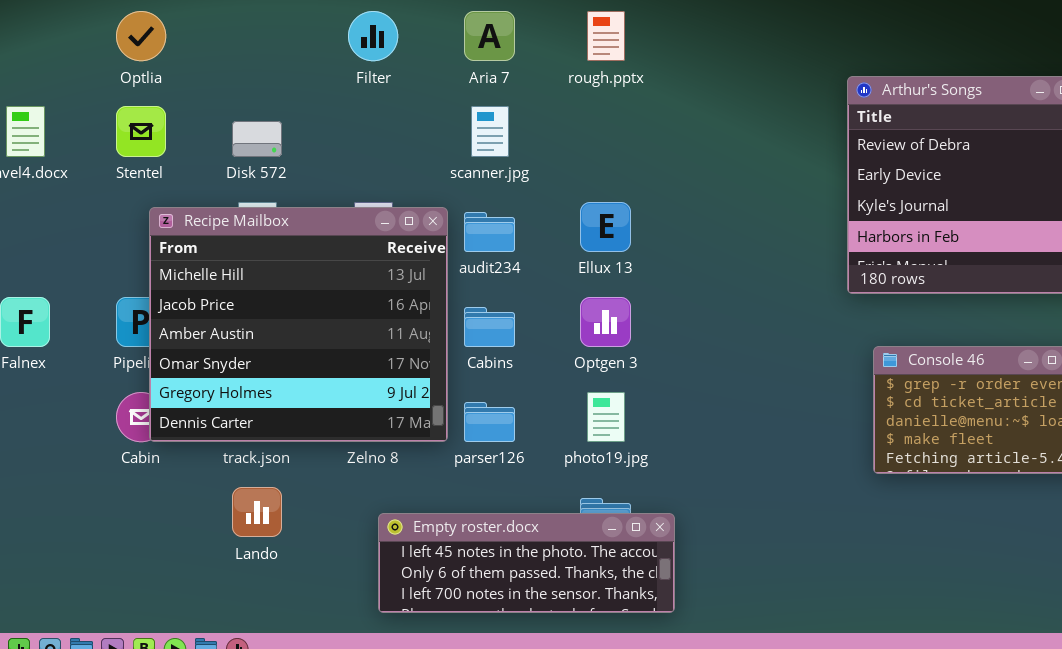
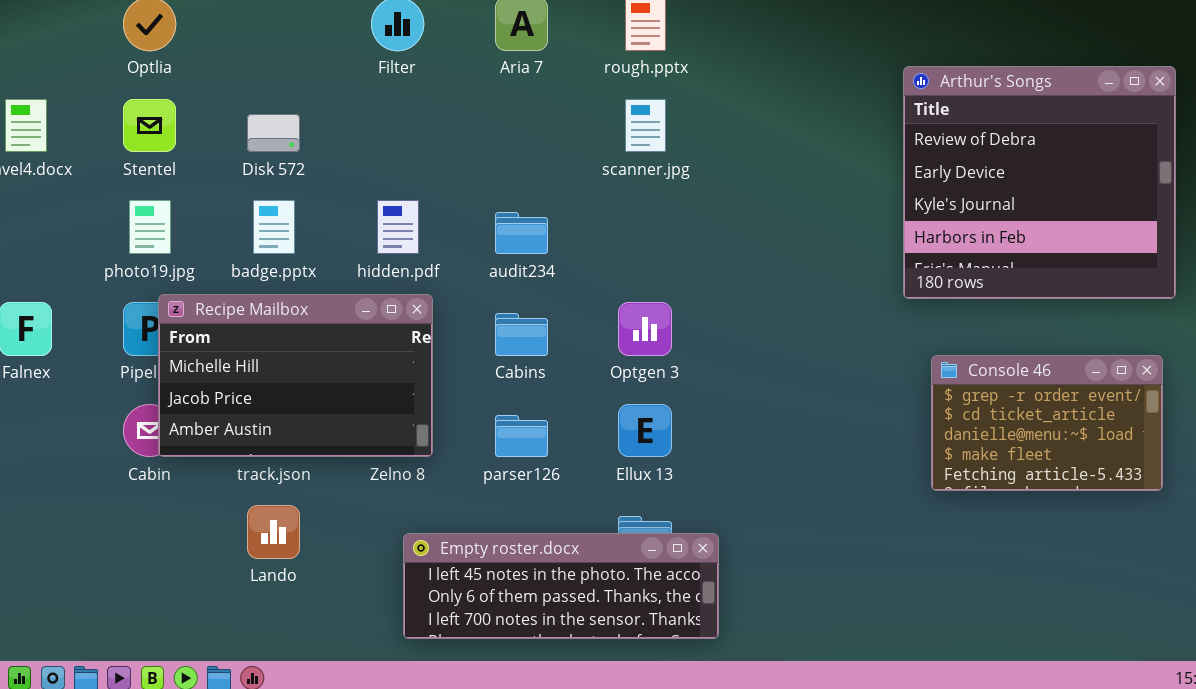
scanner.jpg: [471,106,509,157] -> [625,99,666,152], moved
Ellux 13: [580,202,631,252] -> [618,404,672,457], moved
Recipe Mailbox: [149,207,448,442] -> [158,294,433,457], resized
photo19.jpg: [587,392,625,442] -> [129,200,171,254], moved

